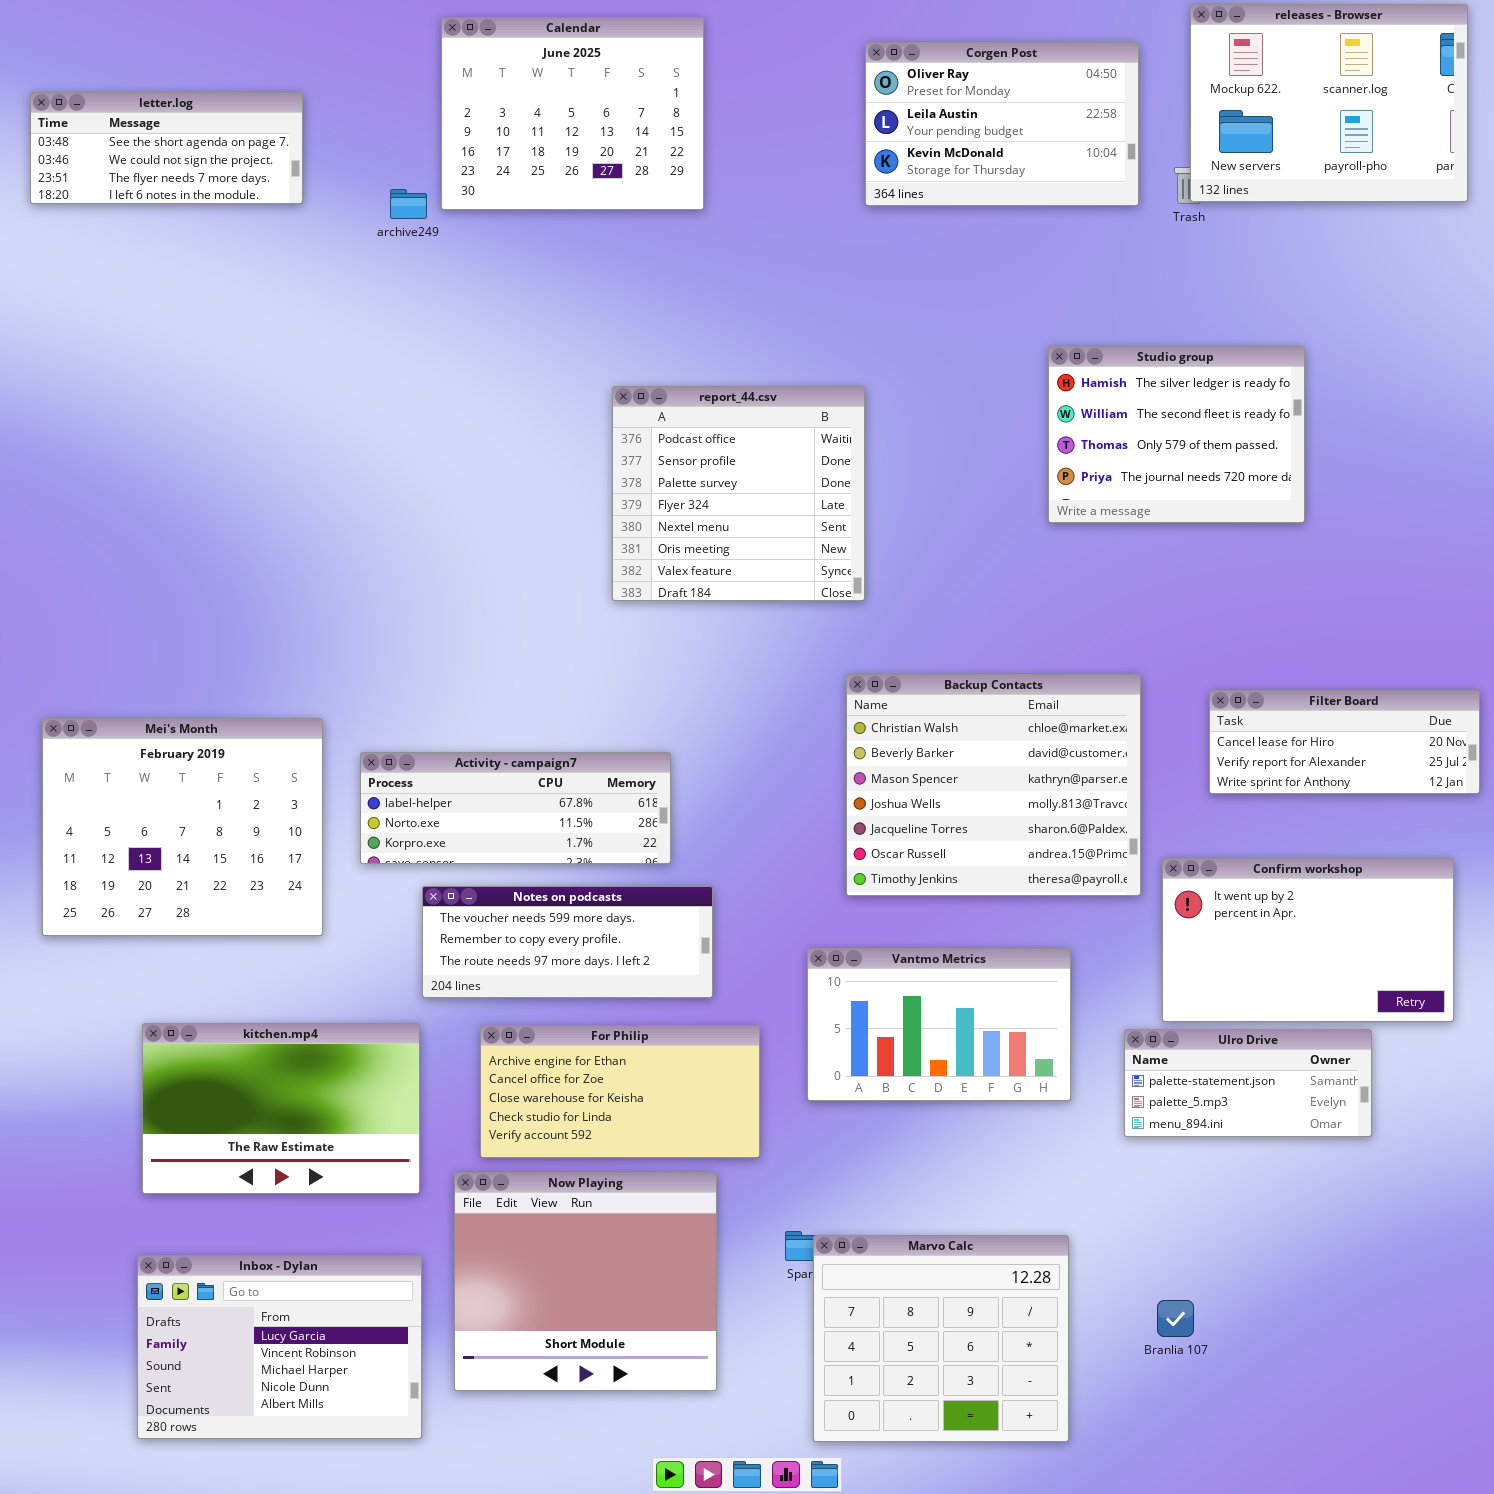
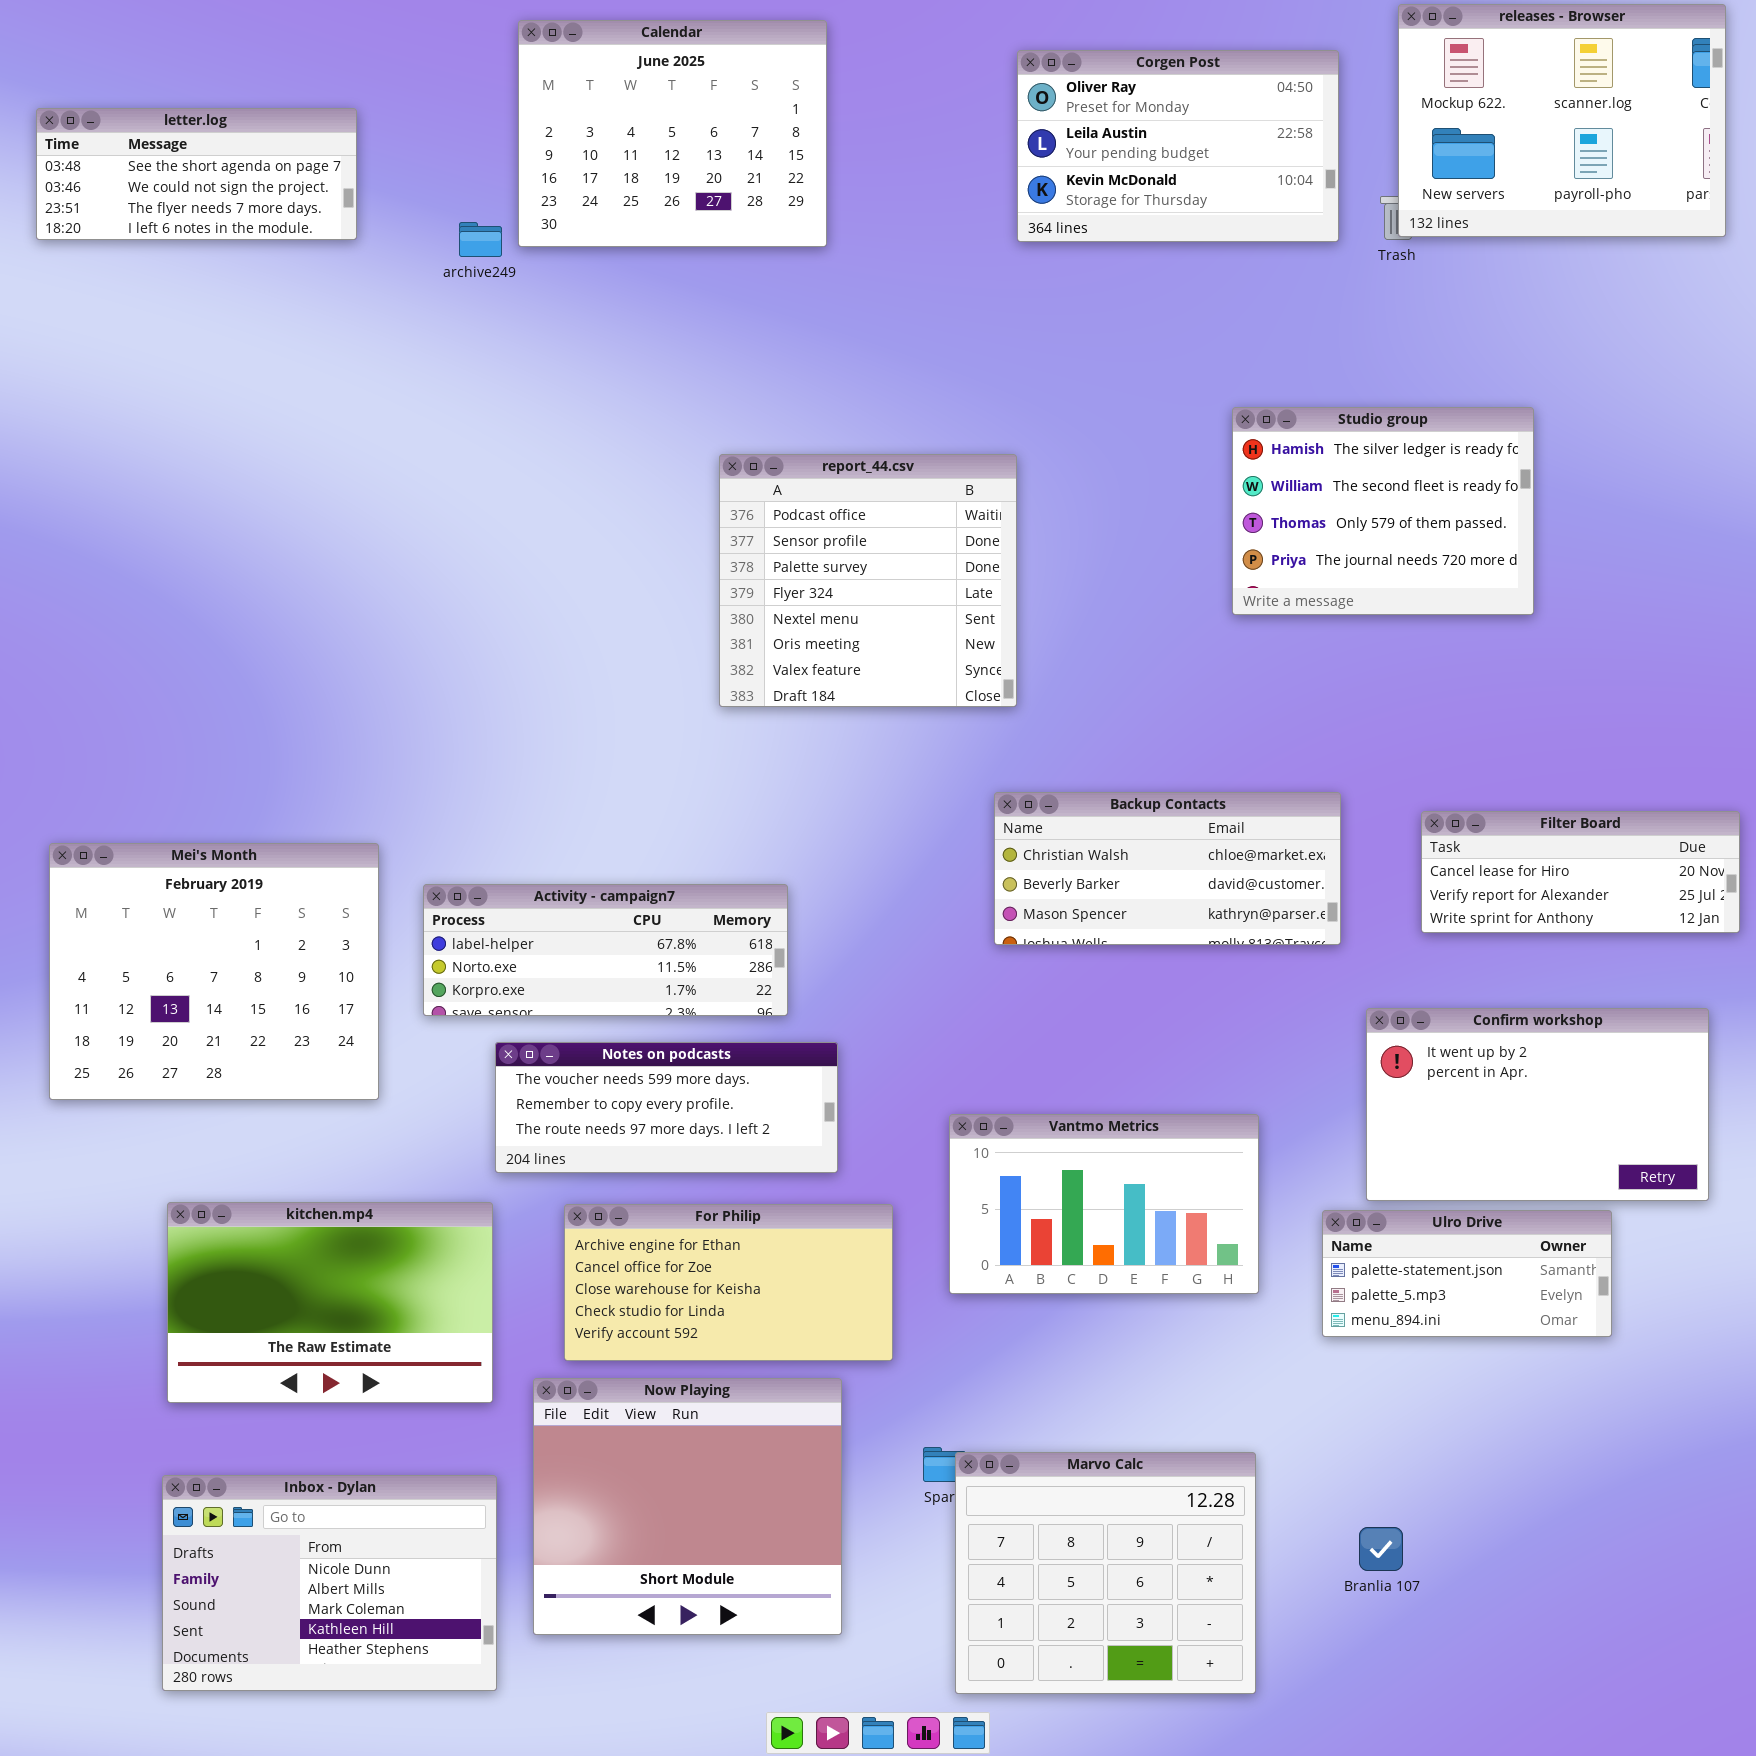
Backup Contacts: [846,674,1141,896] -> [994,792,1341,945], resized
Inbox - Dylan: [137,1255,422,1439] -> [162,1475,497,1691], scrolled down 3 rows

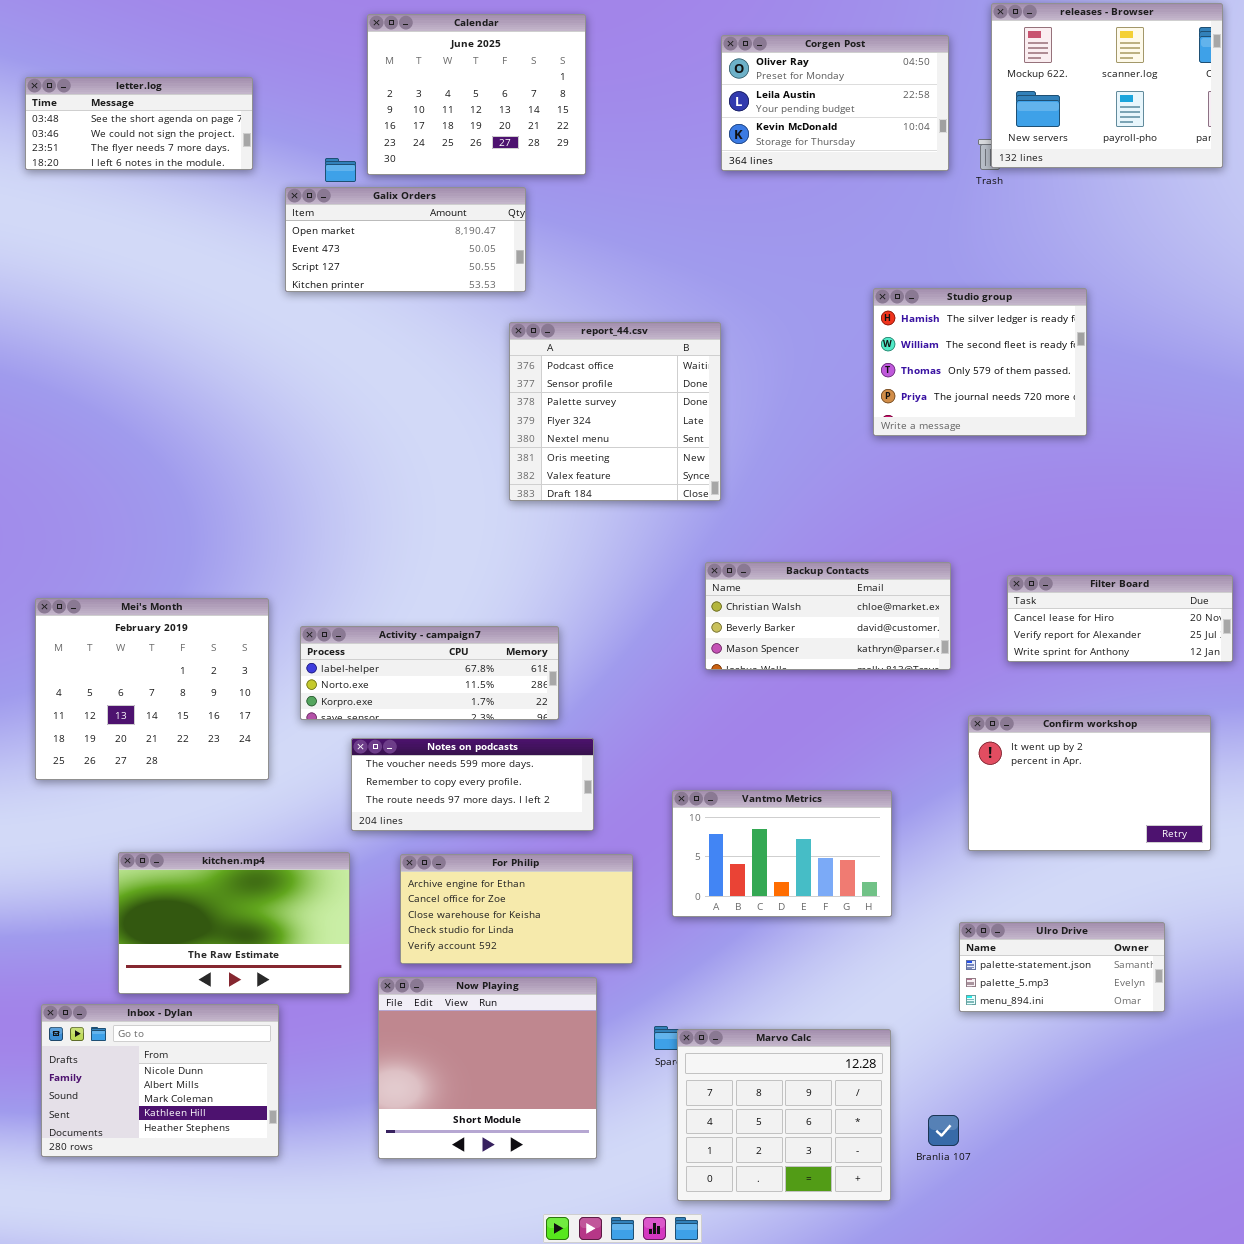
Galix Orders: none -> [285,187,526,292], opened
Ulro Drive: [1322,1210,1612,1337] -> [959,922,1165,1012], moved
Inbox - Dylan: [162,1475,497,1691] -> [41,1004,279,1157], moved
Branlia 107: [1359,1527,1403,1571] -> [928,1115,959,1146], moved

